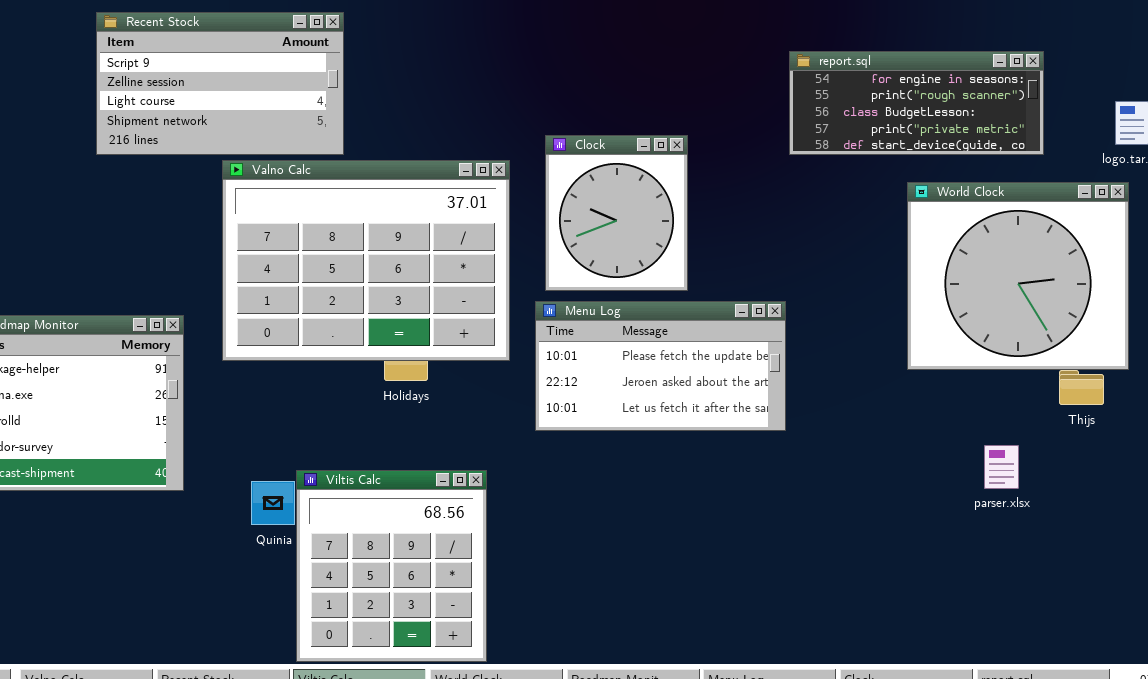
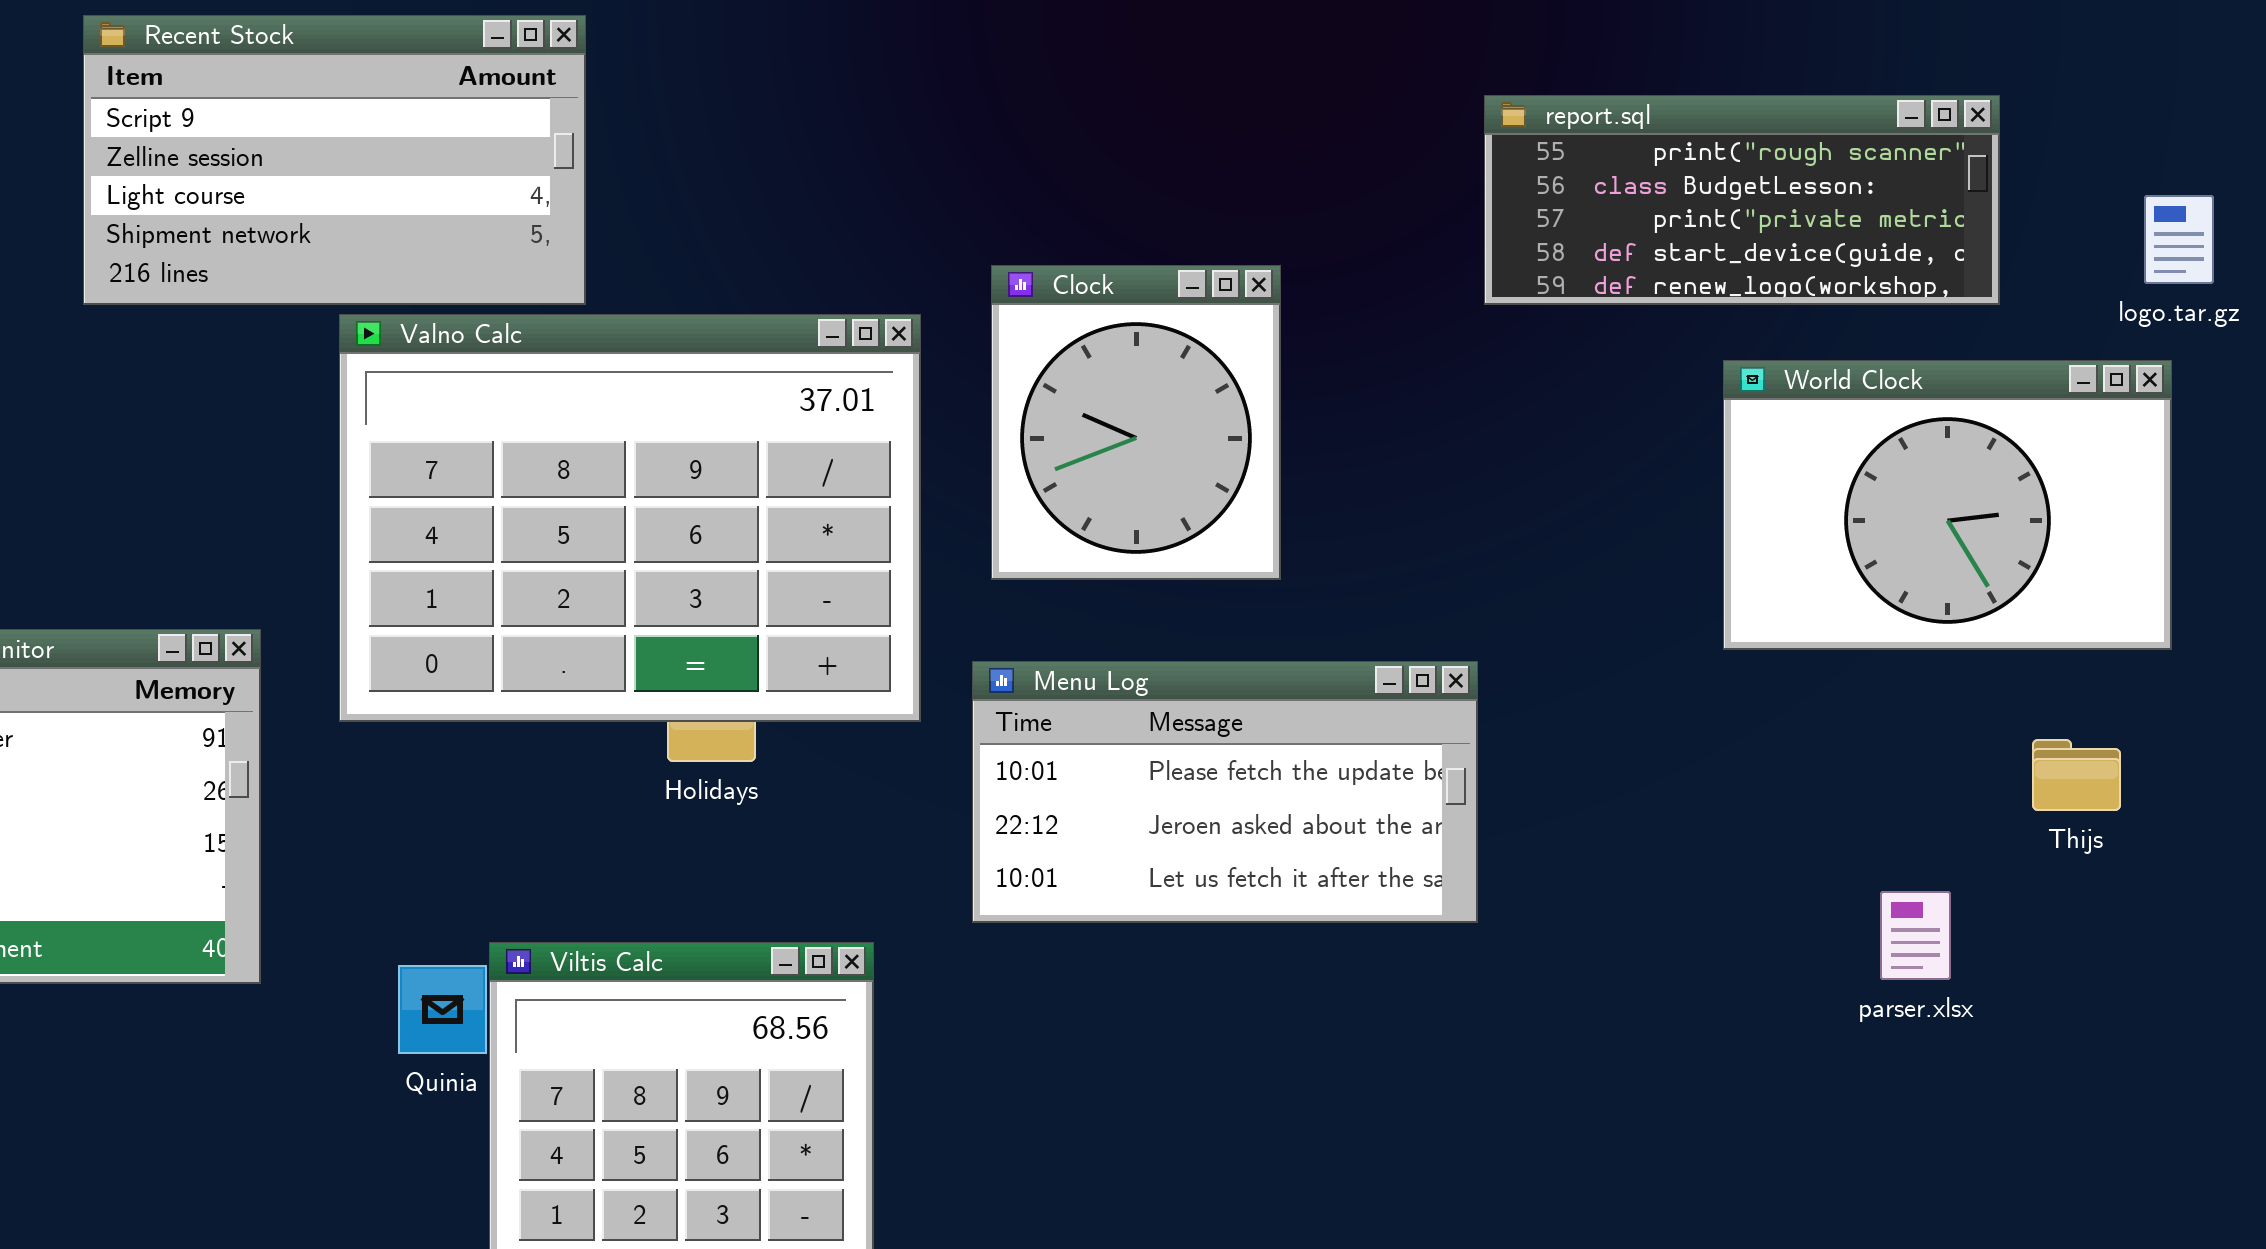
report.sql: [789,51,1044,155] -> [1484,95,2000,305], scrolled down 1 row
World Clock: [907,182,1129,370] -> [1723,360,2172,650], resized
Menu Log: [535,301,786,431] -> [972,661,1478,923], moved

